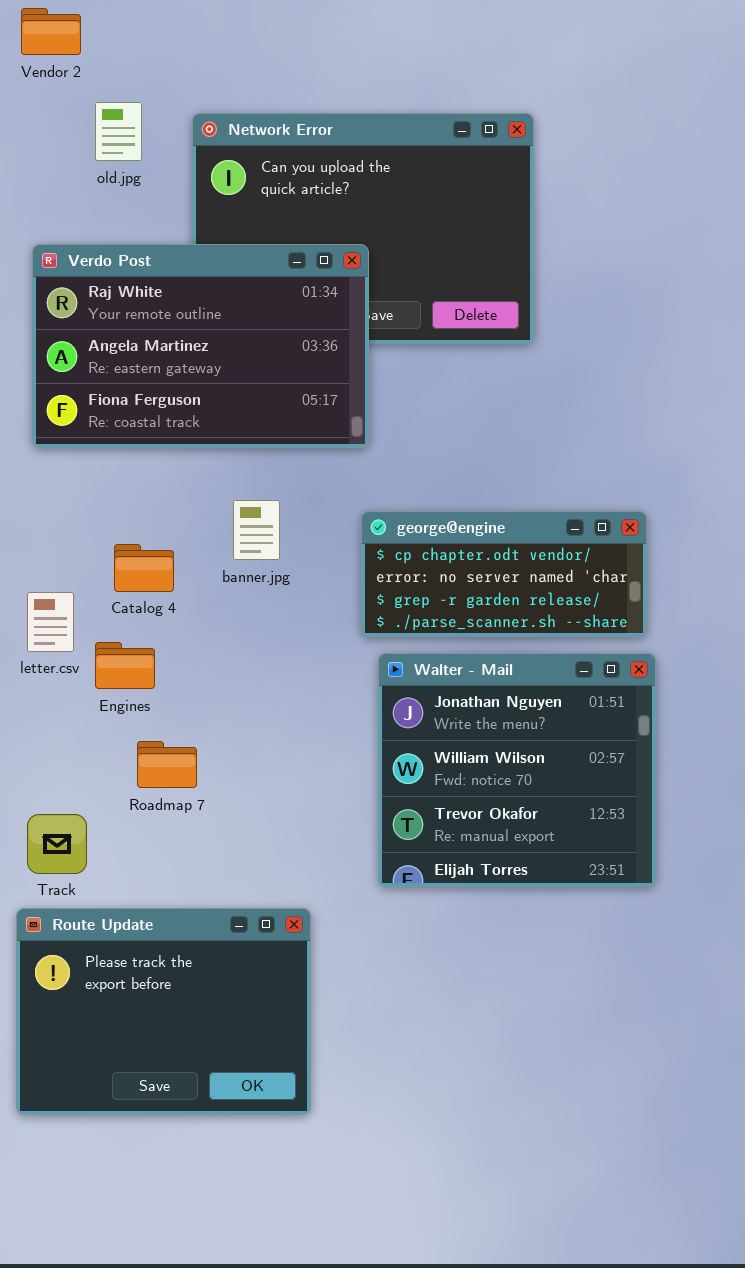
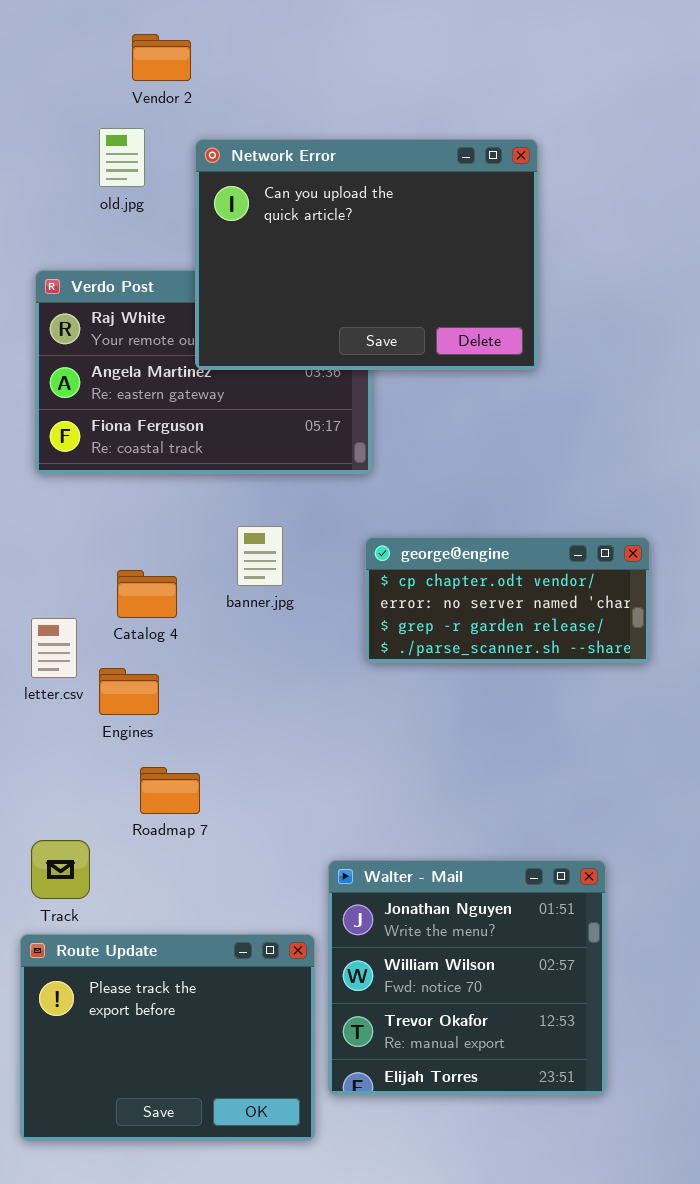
Vendor 2: [21,8,81,55] -> [132,34,191,81], moved
Network Error: [192,113,534,344] -> [195,139,538,370], raised
Walter - Mail: [378,653,656,887] -> [328,860,606,1095], moved

